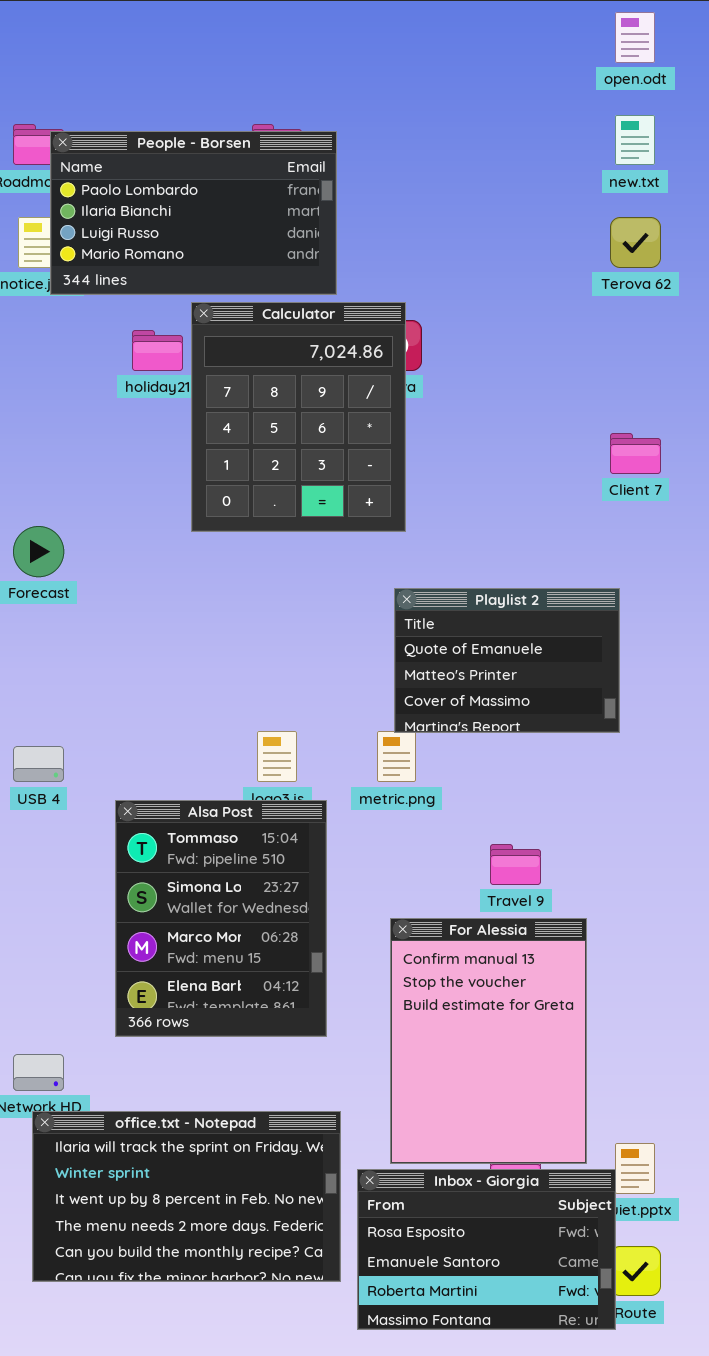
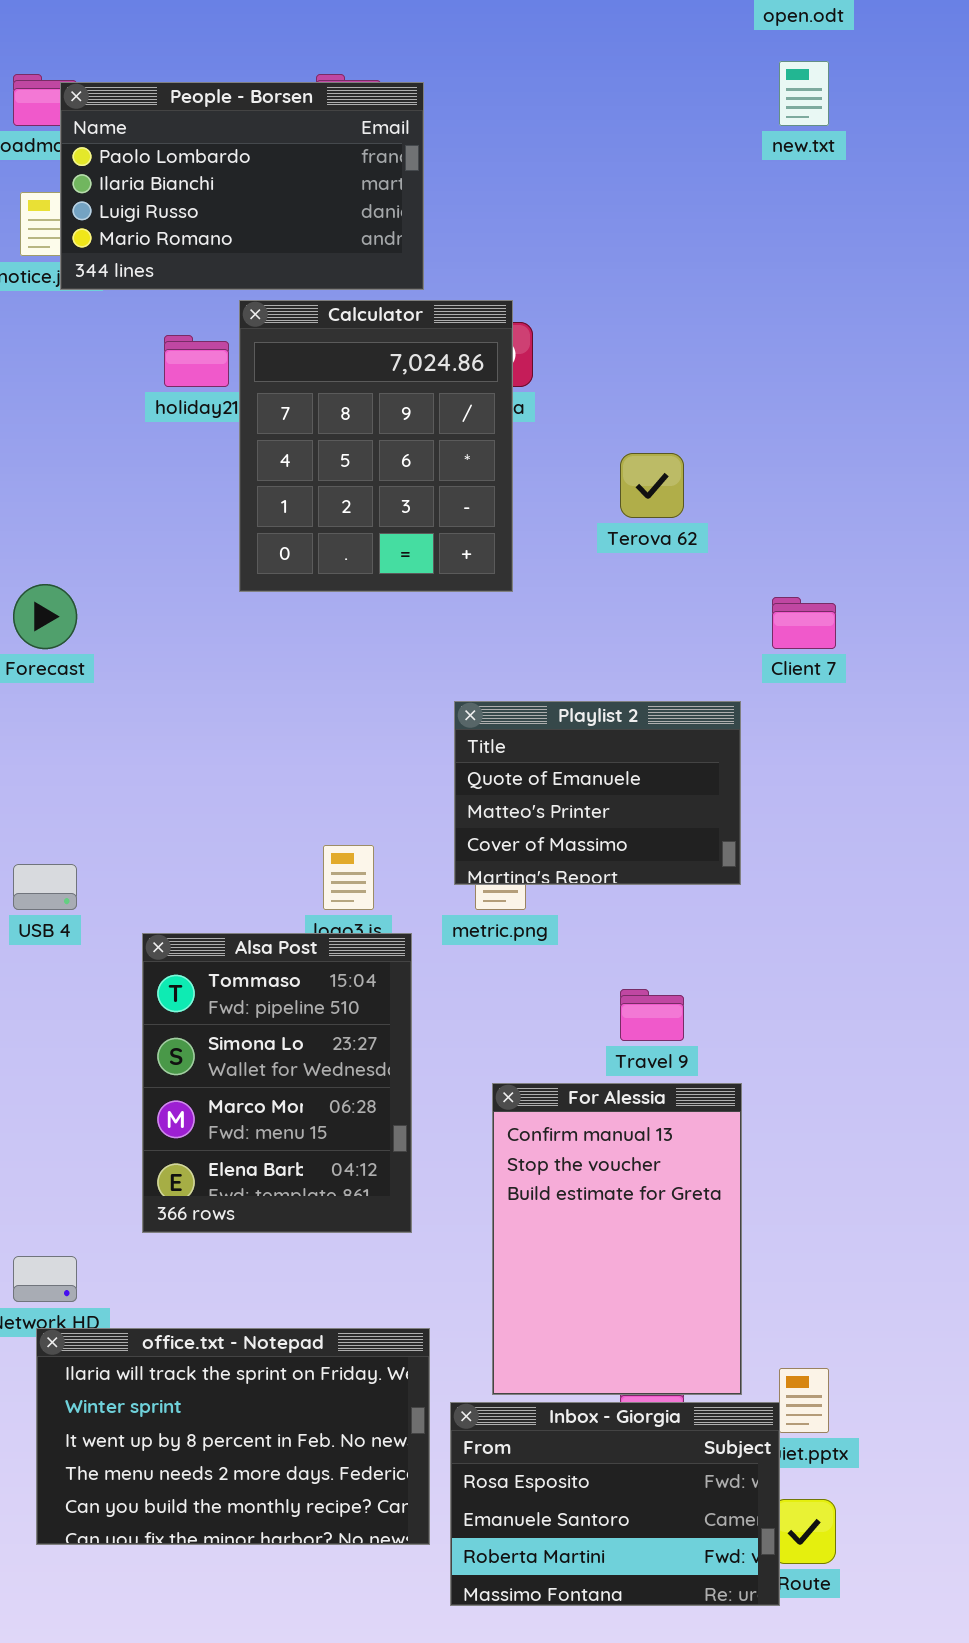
Terova 62: [610,217,661,268] -> [620,453,684,518], moved
Client 7: [610,433,661,474] -> [772,597,836,649], moved
Playlist 2: [394,588,620,733] -> [454,701,741,885], moved

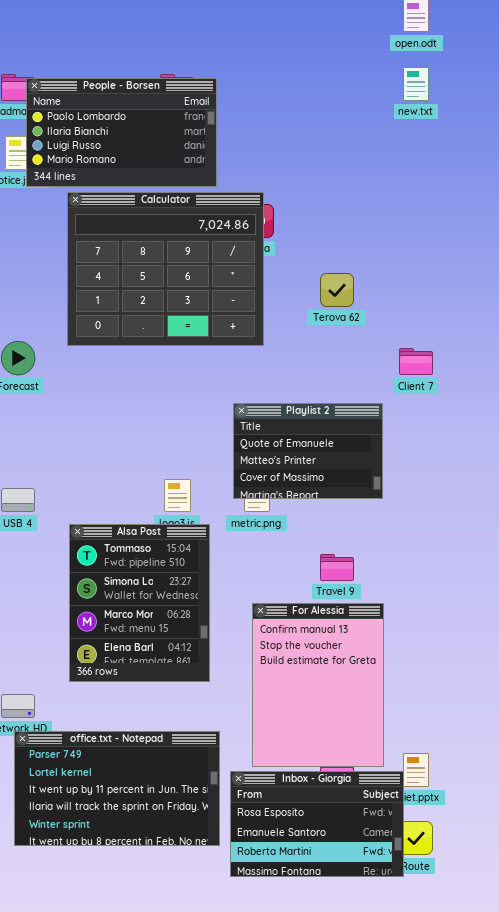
Calculator: [239,300,513,592] -> [67,192,264,346], resized
office.txt - Notepad: [36,1328,430,1545] -> [14,731,220,846], scrolled up 3 rows

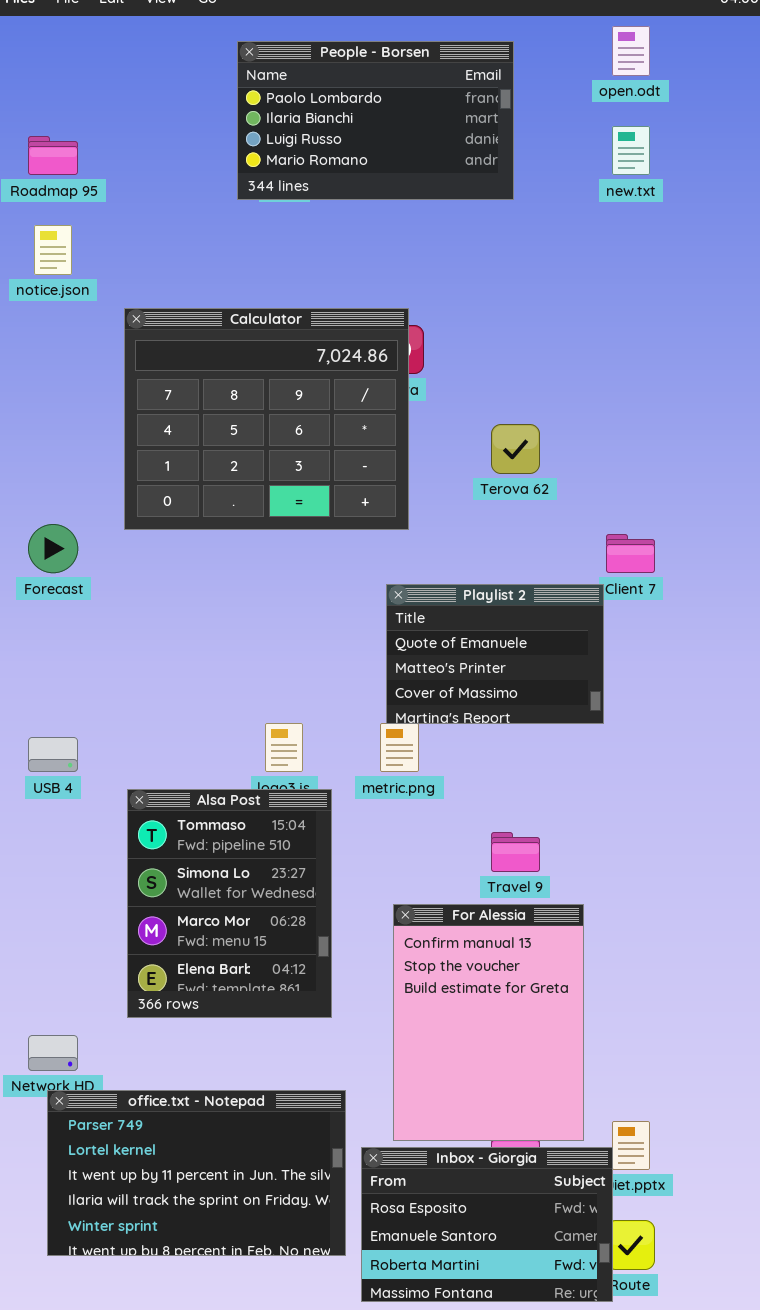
People - Borsen: [26,78,217,187] -> [237,41,514,200], moved
Playlist 2: [233,403,383,499] -> [386,584,604,724], moved

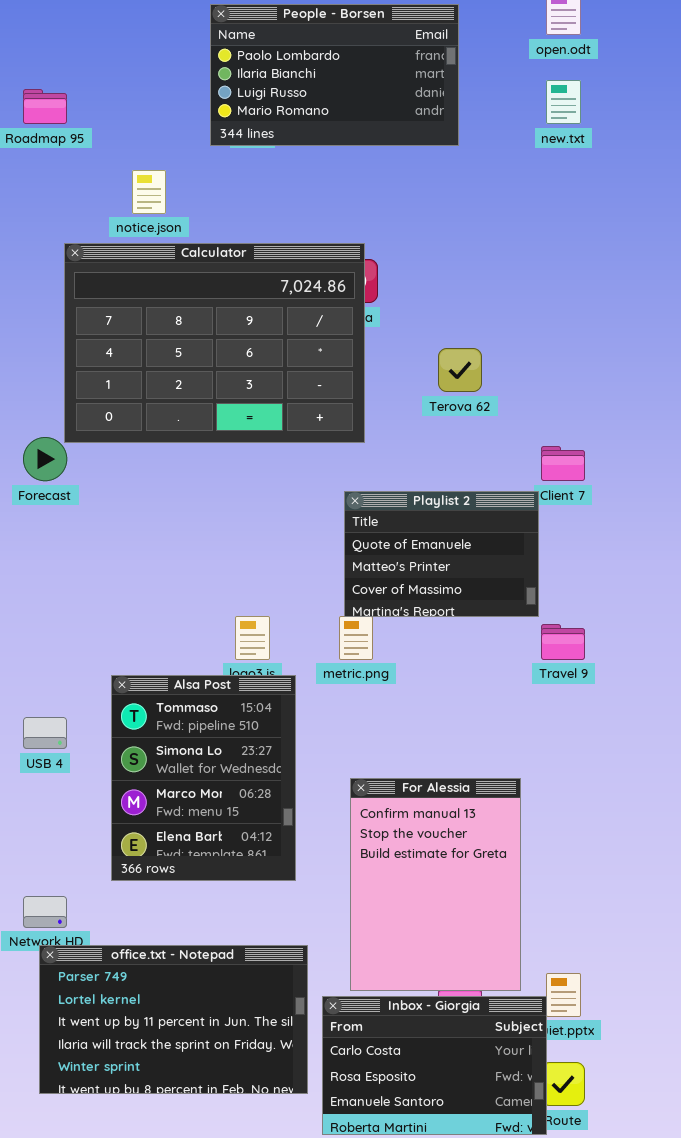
notice.json: [34,225,72,275] -> [132,170,166,214], moved
Calculator: [124,308,409,530] -> [64,243,365,443], resized
USB 4: [28,737,78,772] -> [23,717,67,749], moved
Travel 9: [491,832,540,872] -> [541,624,585,660], moved
Inbox - Giorgia: [361,1147,613,1302] -> [322,996,547,1135], scrolled up 1 row

